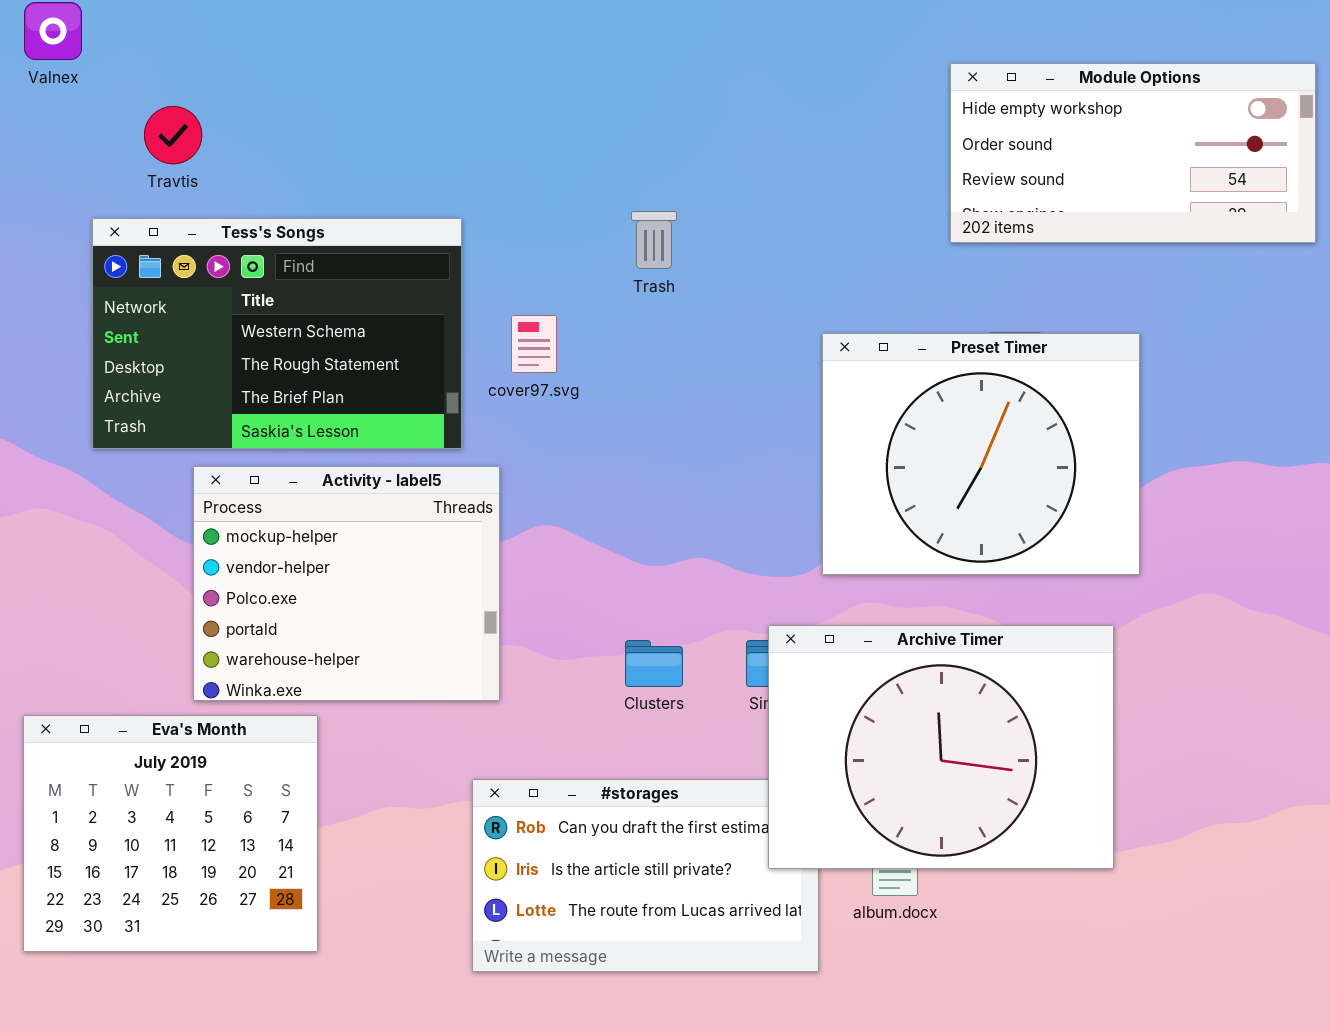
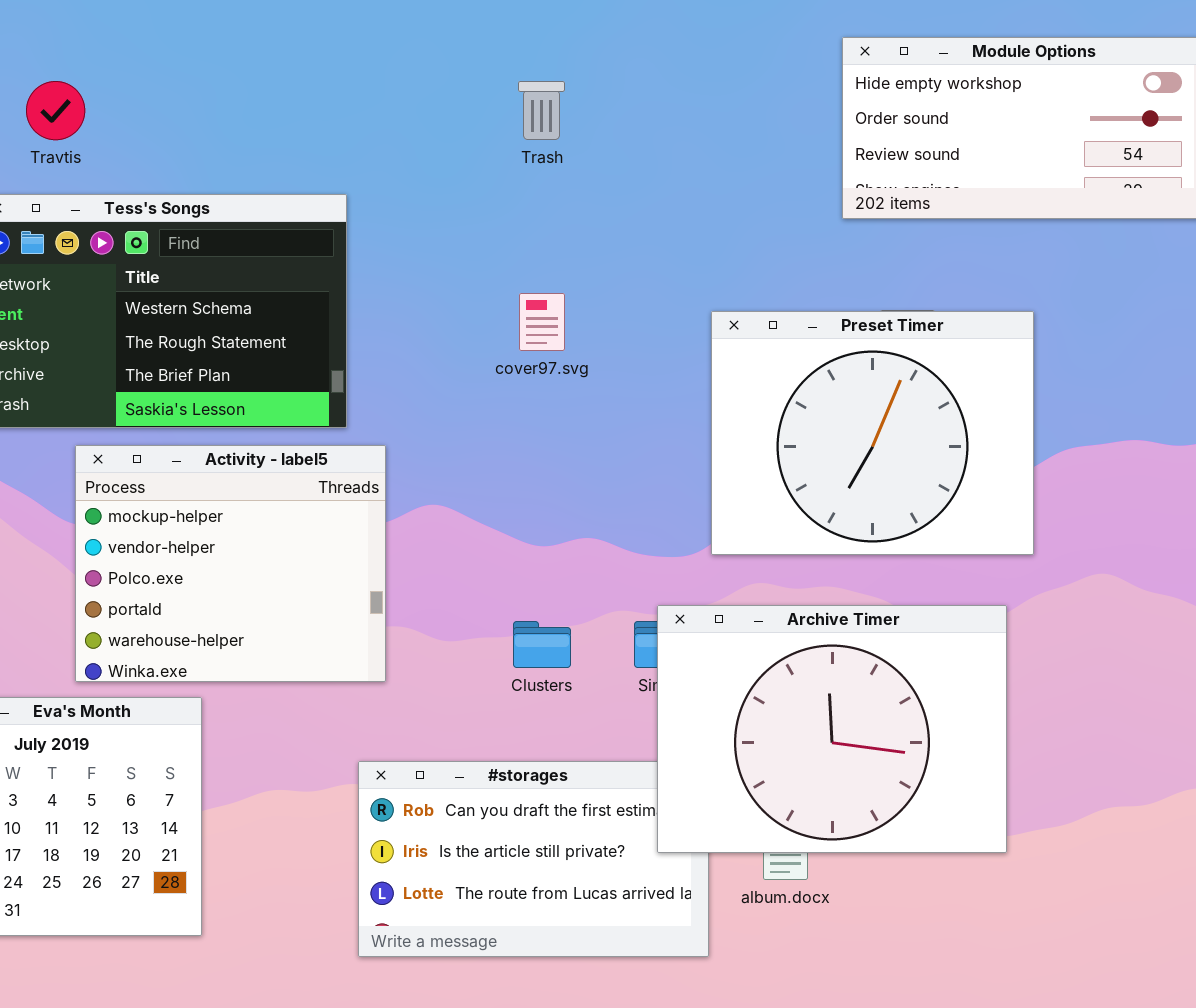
Trash: [631,211,677,269] -> [518,81,565,140], moved
cover97.svg: [511,315,557,373] -> [519,293,565,351], moved

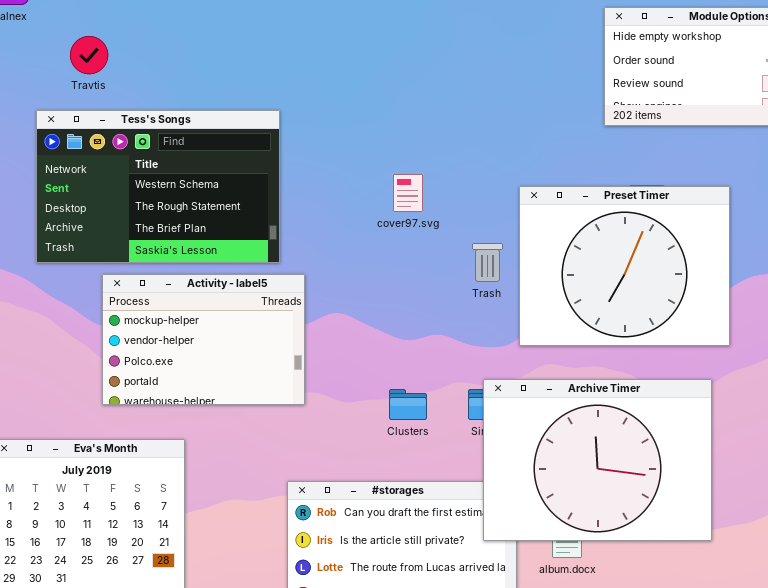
Trash: [518,81,565,140] -> [472,243,503,282], moved
Activity - label5: [75,445,386,682] -> [102,274,305,405], resized

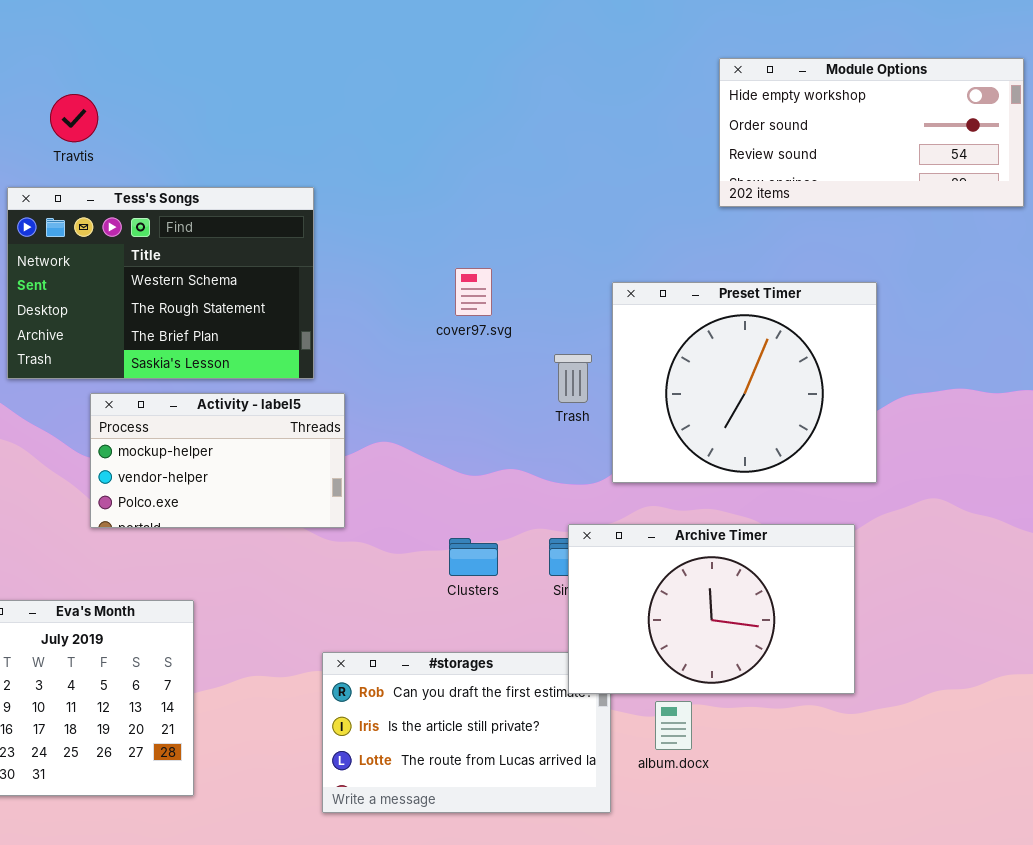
Activity - label5: [102,274,305,405] -> [90,393,345,528], resized
Archive Timer: [483,379,712,541] -> [568,524,855,694], resized

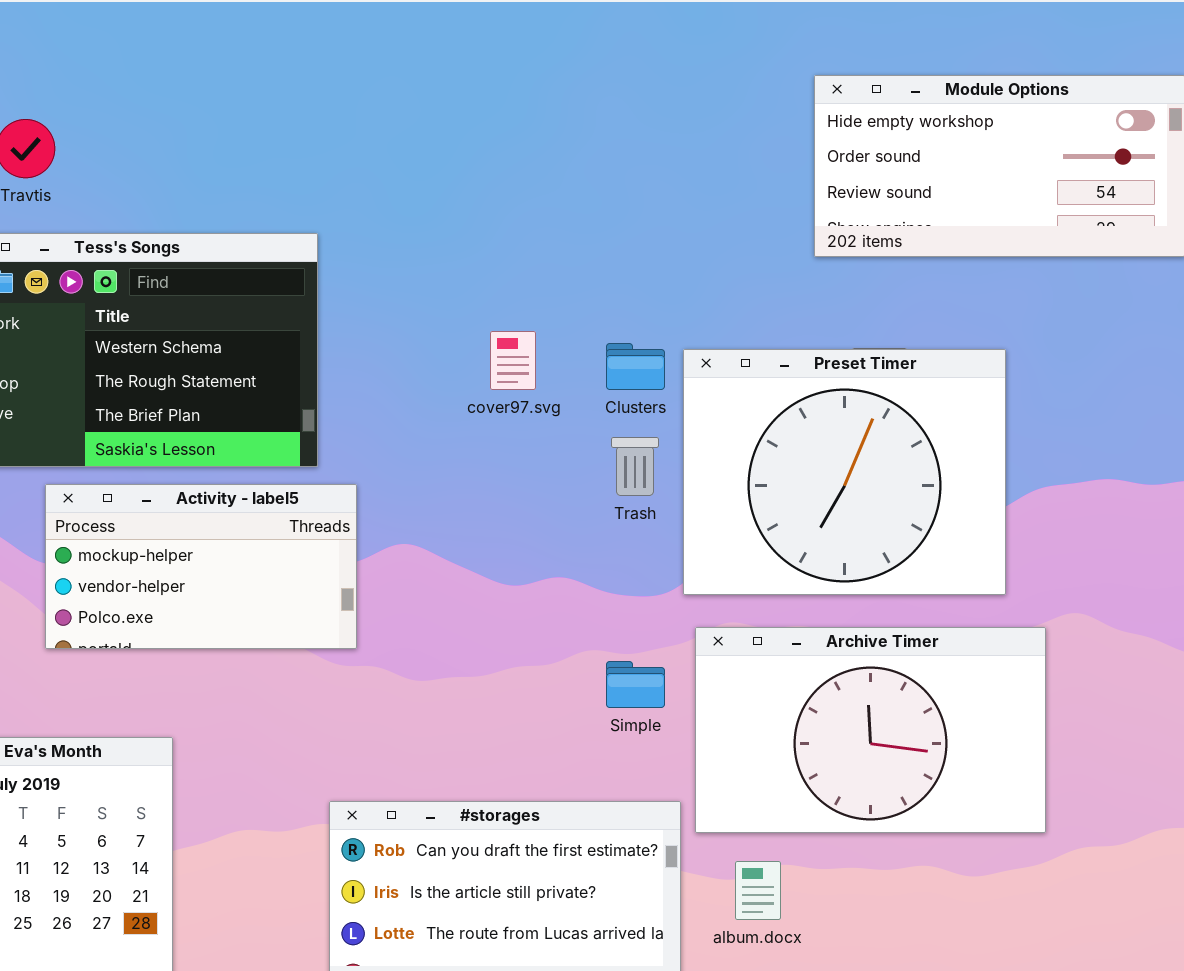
Archive Timer: [568,524,855,694] -> [695,627,1046,833], moved
Clusters: [449,538,498,576] -> [606,343,665,390], moved

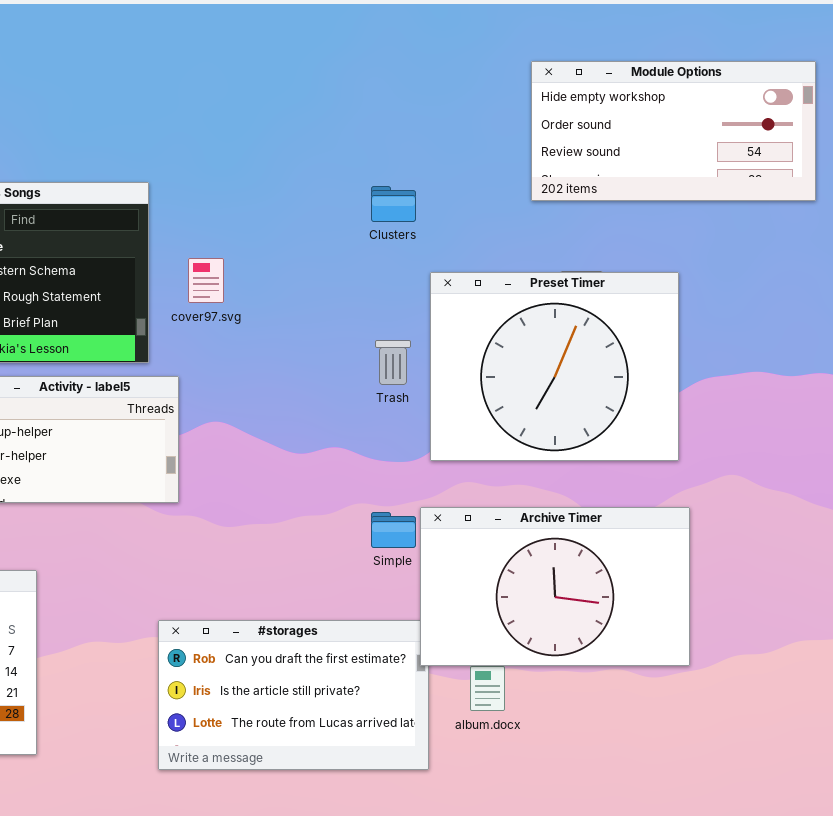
cover97.svg: [490,331,536,390] -> [188,258,224,303], moved
Clusters: [606,343,665,390] -> [371,186,416,222], moved
Archive Timer: [695,627,1046,833] -> [420,507,690,666], moved

